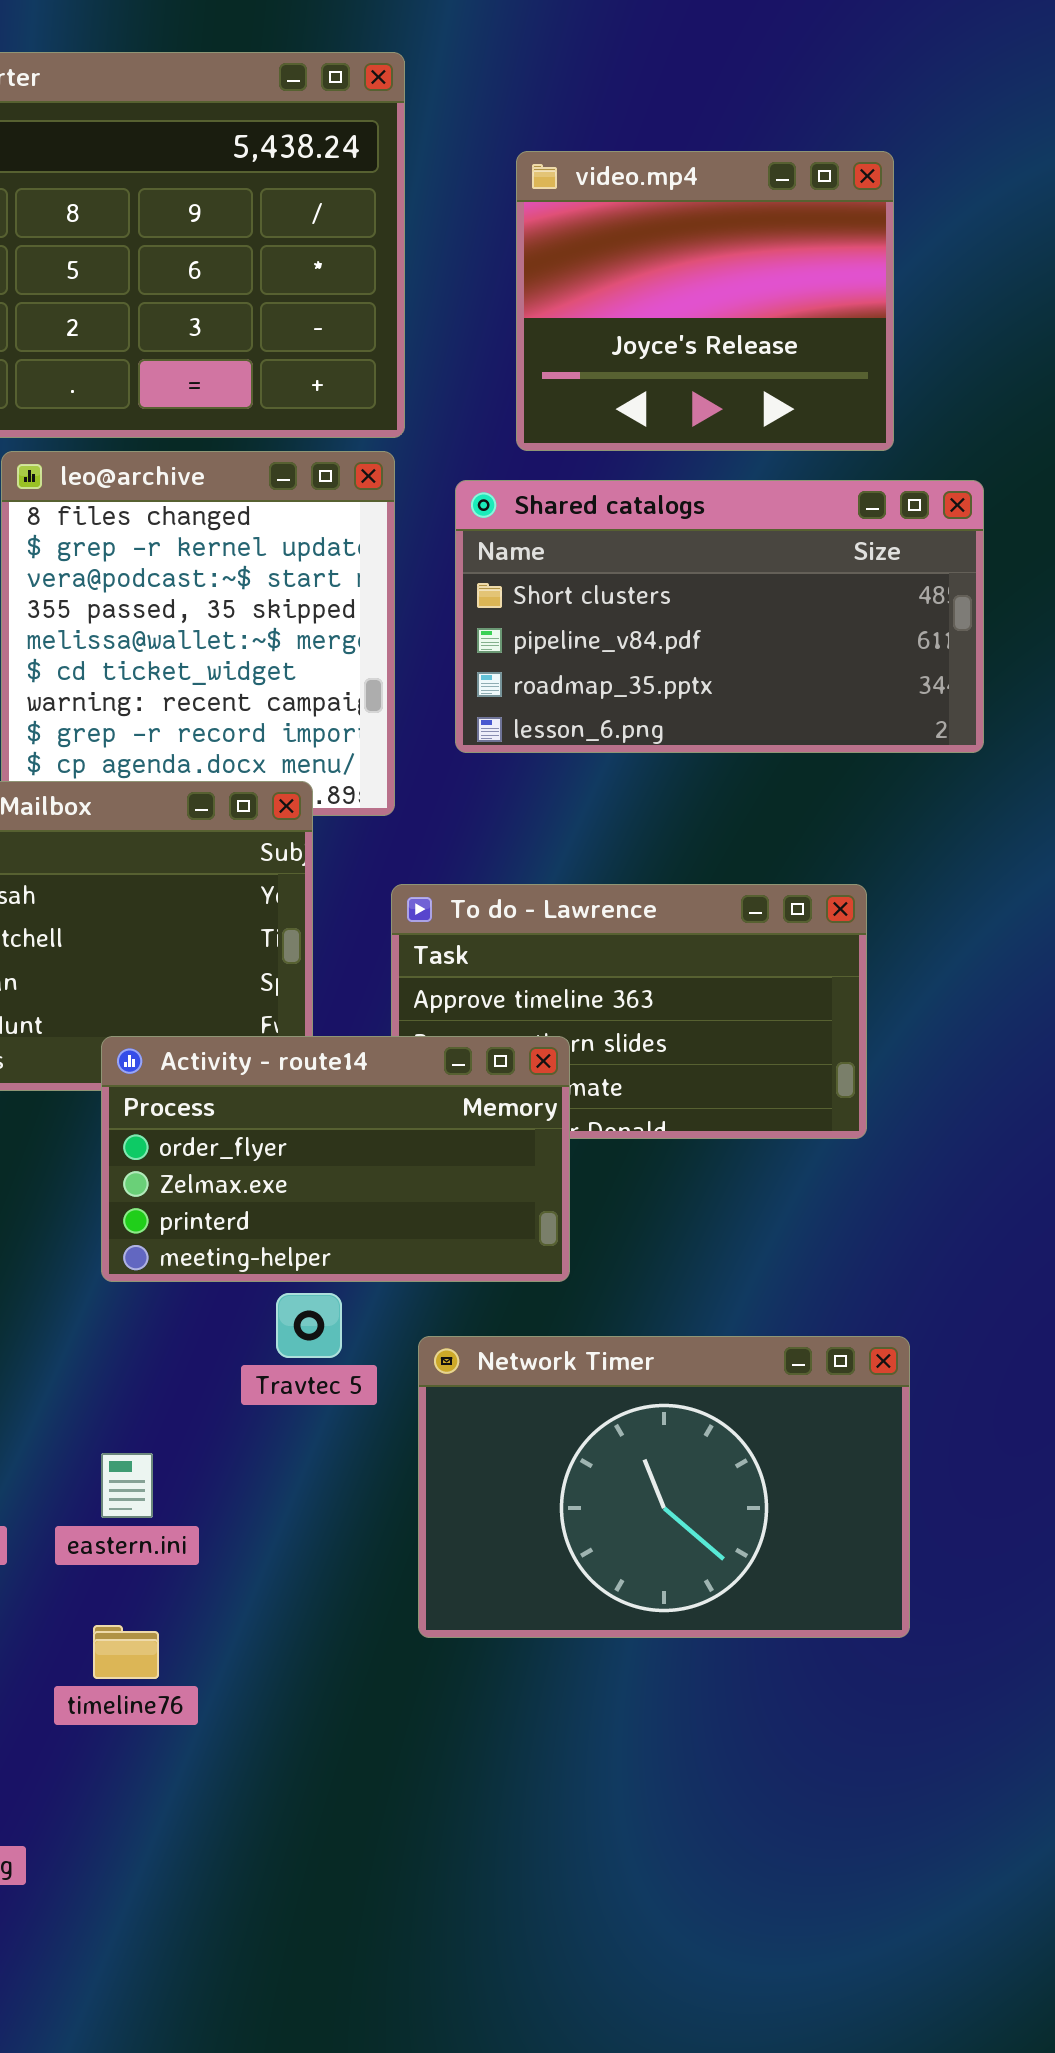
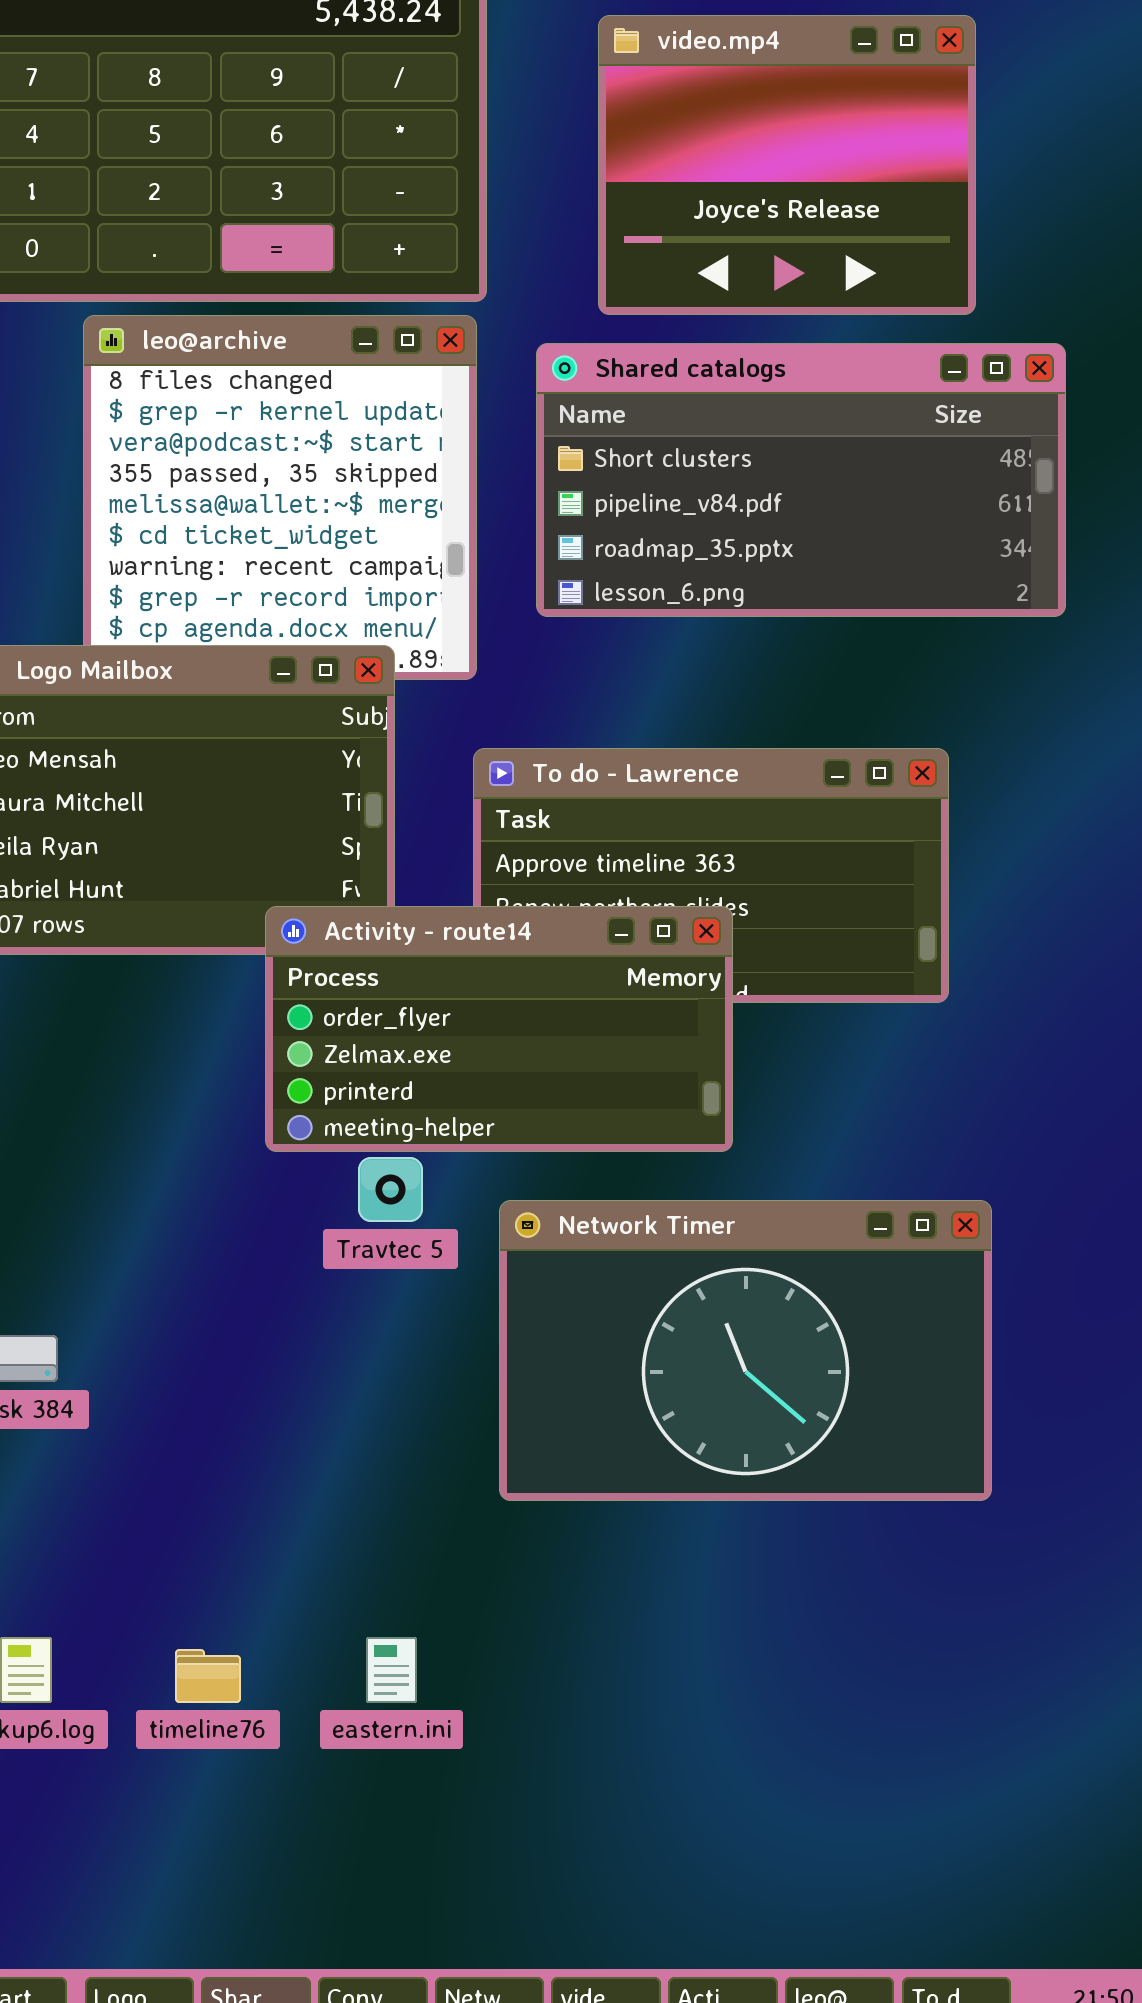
Activity - route14: [101,1036,570,1282] -> [265,906,733,1152], moved
eastern.ini: [101,1453,153,1518] -> [366,1637,417,1703], moved
timeline76: [93,1625,159,1679] -> [175,1649,241,1703], moved

